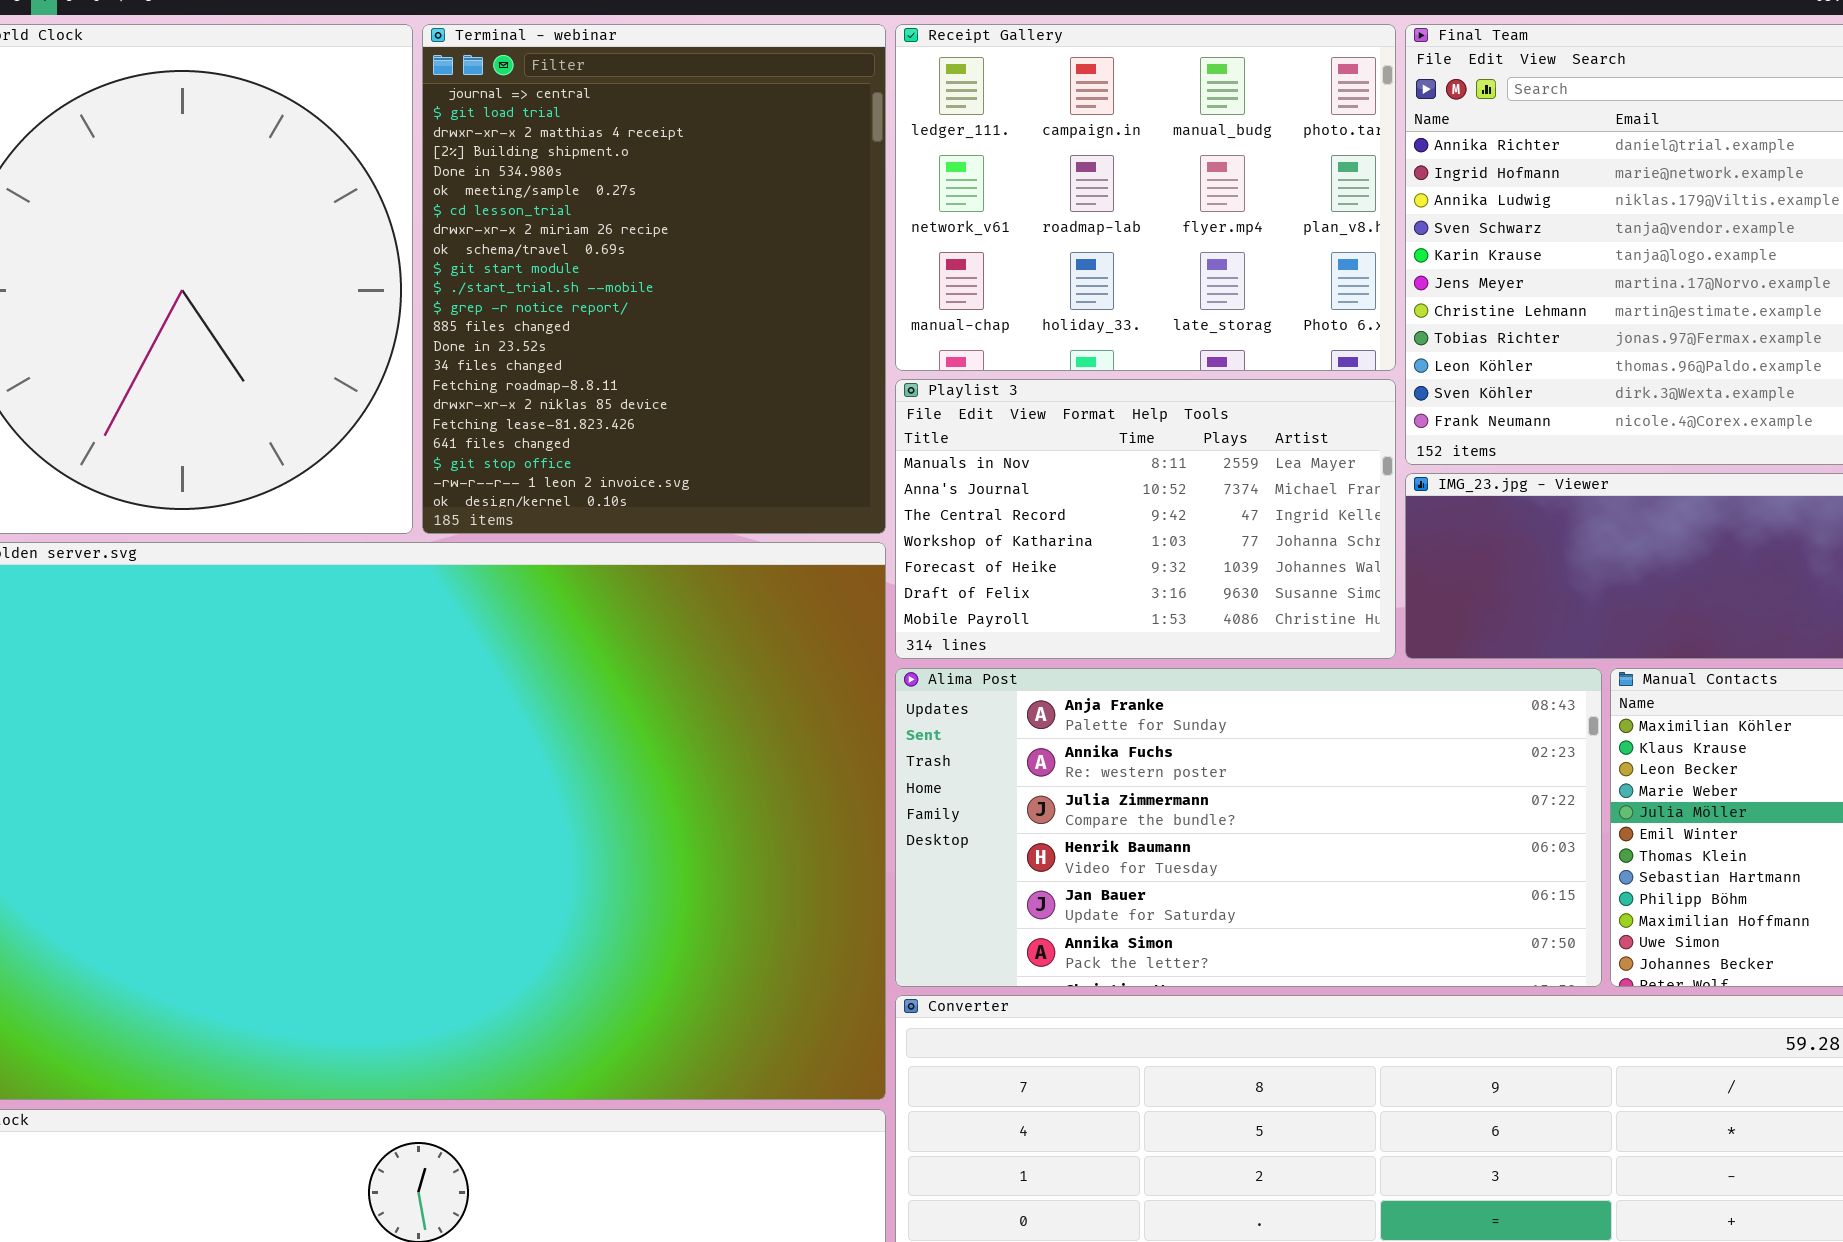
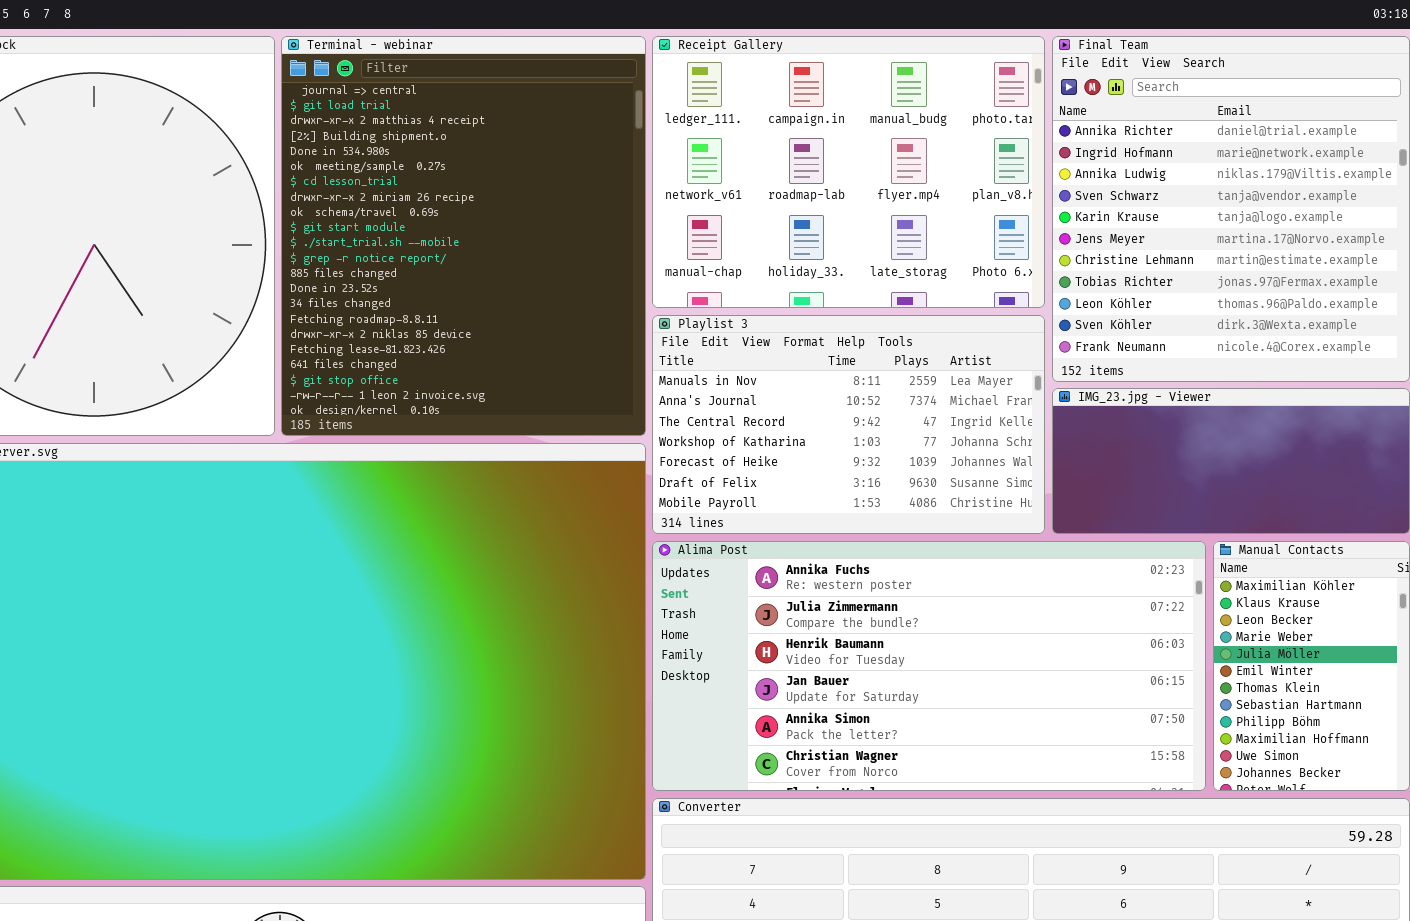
Alima Post: [895,668,1602,987] -> [652,541,1206,791], scrolled down 1 row

